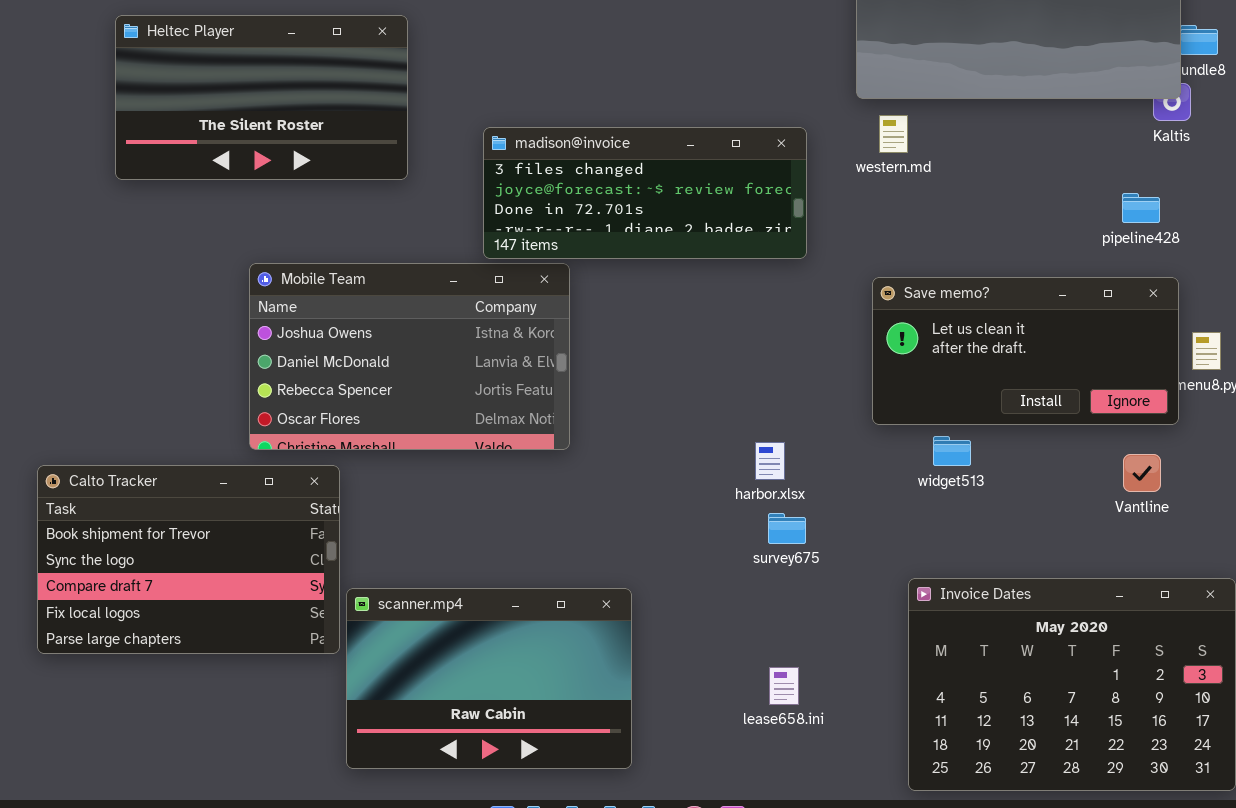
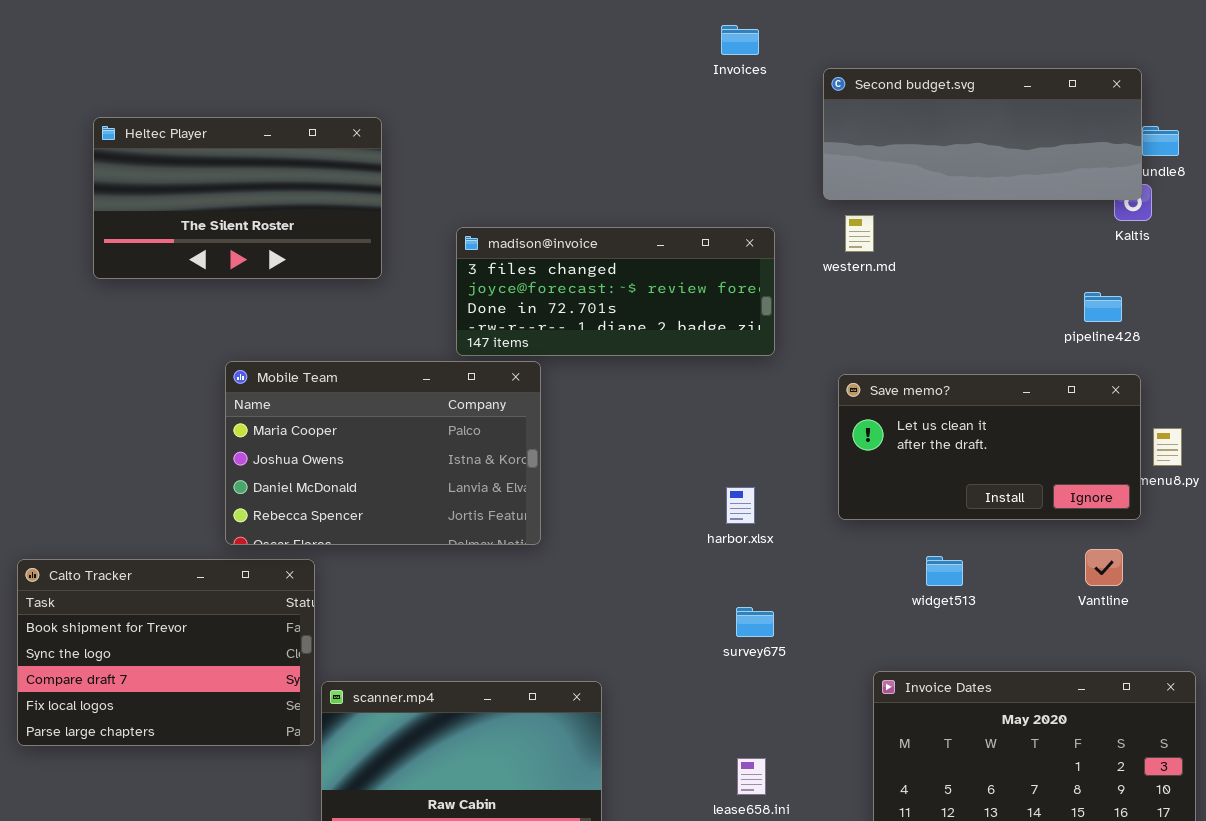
Mobile Team: [249,263,570,450] -> [225,361,541,545], scrolled up 1 row
widget513: [933,436,971,466] -> [926,556,963,586], moved
harbor.xlsx: [755,442,785,480] -> [726,487,755,524], moved

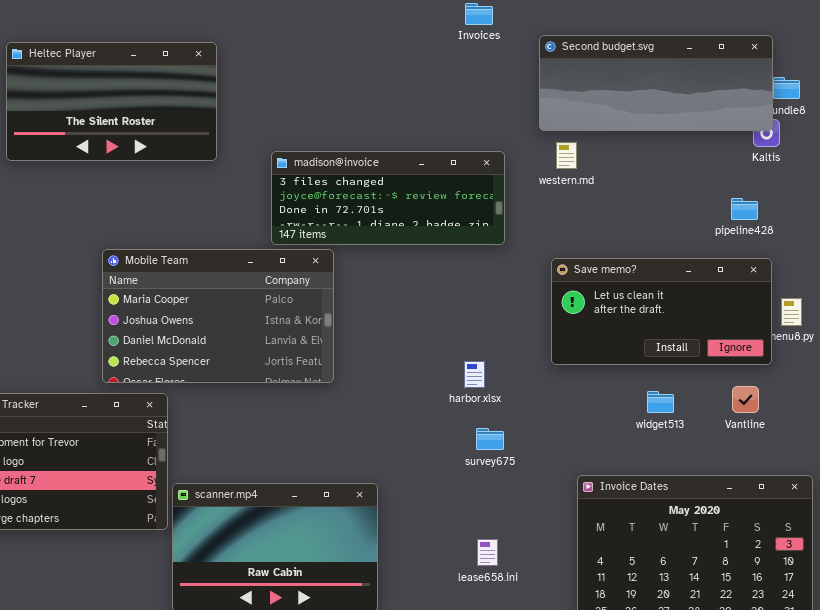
Heltec Player: [93,117,382,279] -> [6,42,217,161], moved
harbor.xlsx: [726,487,755,524] -> [464,361,485,388], moved
widget513: [926,556,963,586] -> [647,391,674,413], moved

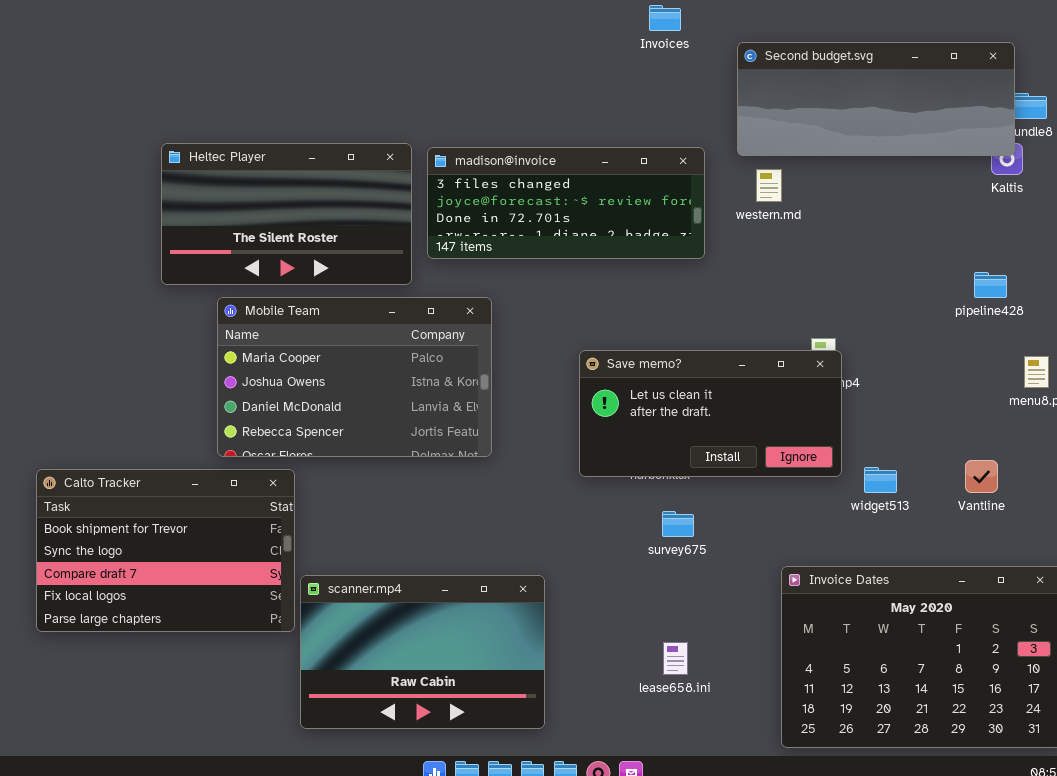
Heltec Player: [6,42,217,161] -> [161,143,412,285], moved
madison@invoice: [271,151,505,245] -> [427,147,705,259], moved
pipeline428: [731,198,758,220] -> [974,272,1007,298], moved
Save memo?: [551,258,772,365] -> [579,350,842,477], moved

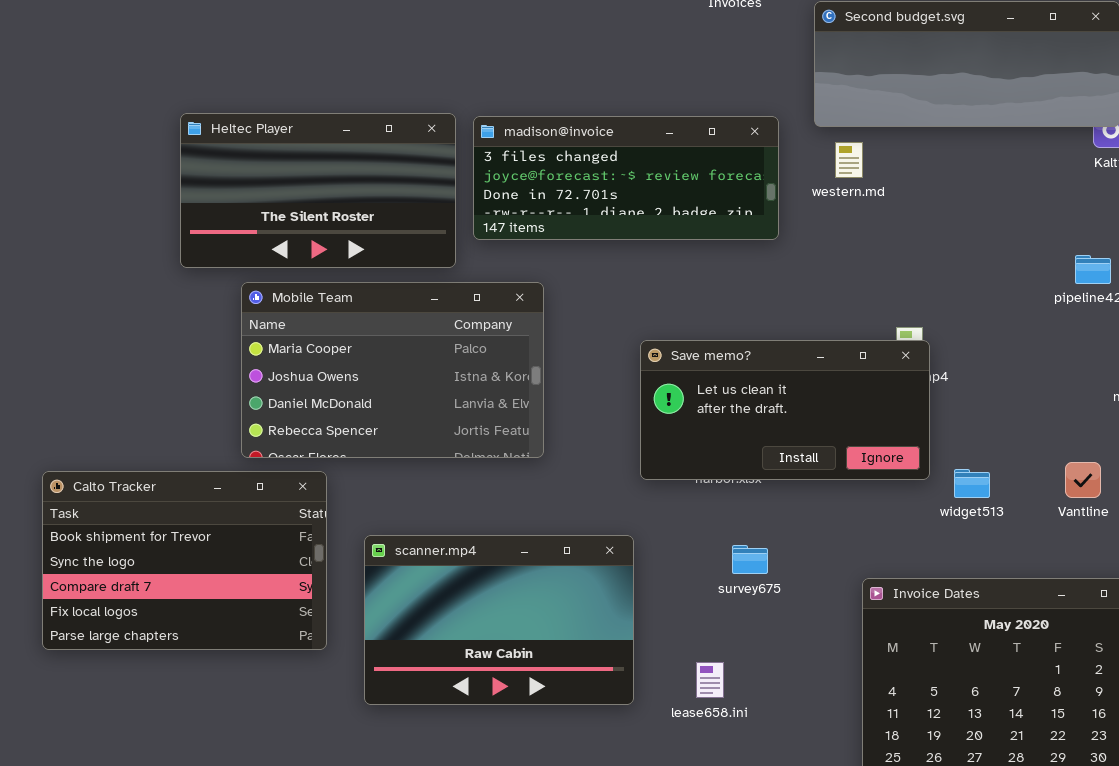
survey675: [662,511,694,537] -> [732,545,768,574], moved
scanner.mp4: [300,575,545,729] -> [364,535,634,705], moved
lease658.ini: [663,642,688,675] -> [696,662,724,698], moved

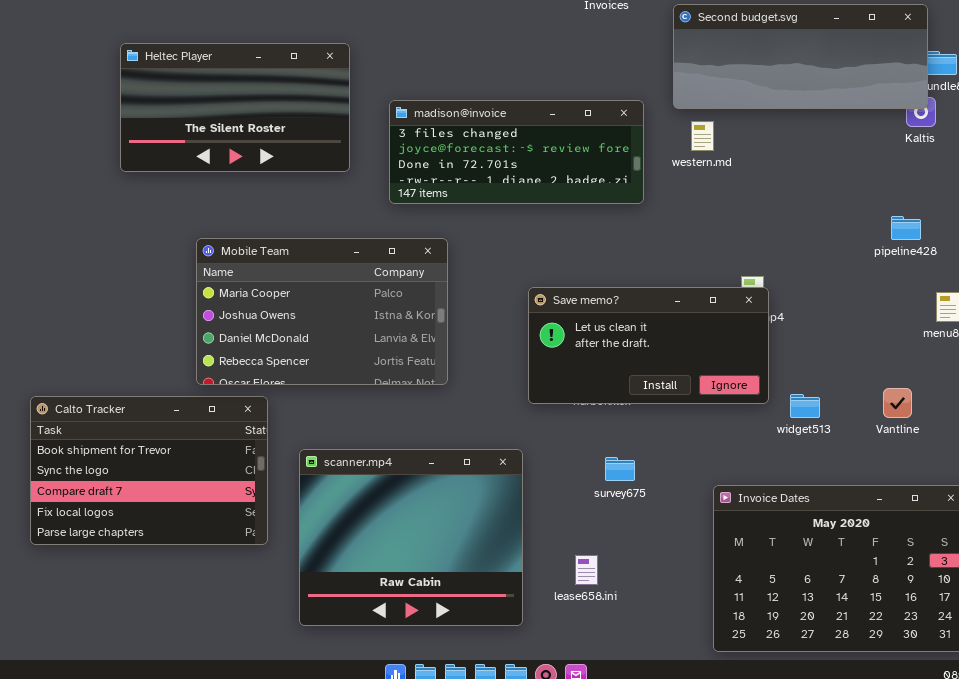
Heltec Player: [180,113,456,268] -> [120,43,350,172], moved
scanner.mp4: [364,535,634,705] -> [299,449,523,626], resized

